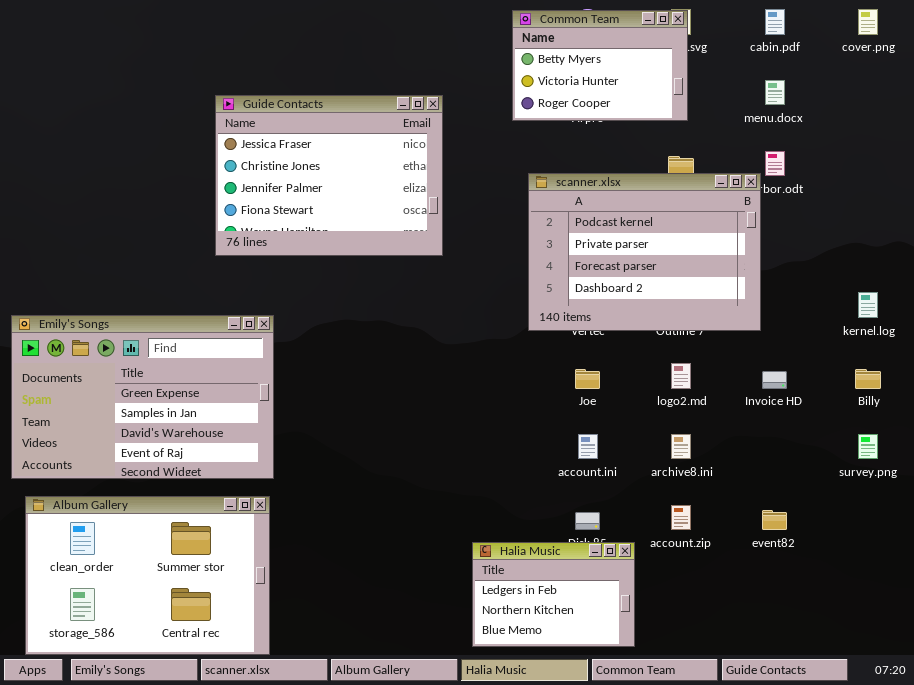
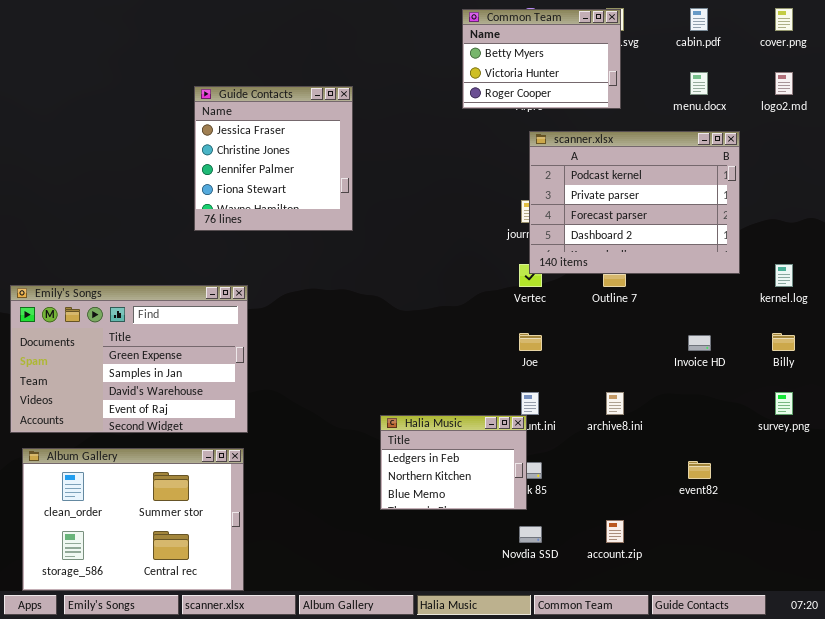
Guide Contacts: [215,95,443,256] -> [194,86,353,231], resized
scanner.xlsx: [528,173,761,331] -> [529,131,740,274], moved
logo2.md: [671,363,691,389] -> [775,72,793,95], moved
account.zip: [671,505,691,530] -> [606,520,624,543], moved
Halia Music: [472,542,635,647] -> [380,415,527,510], moved

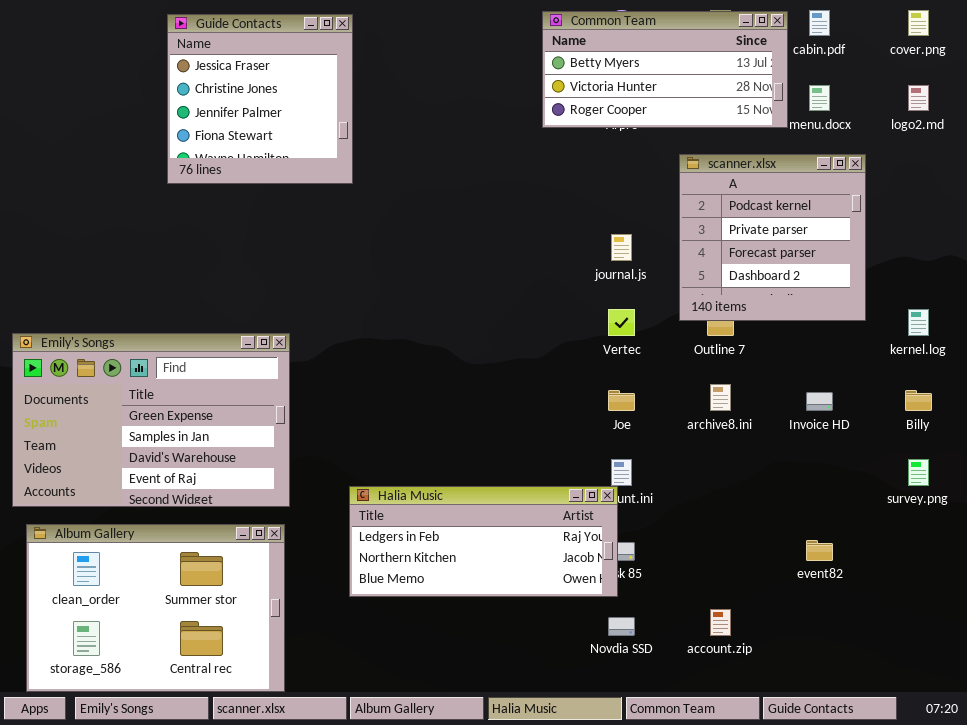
Common Team: [462,9,621,109] -> [542,11,788,128], resized
Guide Contacts: [194,86,353,231] -> [167,14,353,184], moved
scanner.xlsx: [529,131,740,274] -> [679,154,866,321], resized
archive8.ini: [606,392,624,415] -> [710,384,731,411], moved
Halia Music: [380,415,527,510] -> [349,486,618,597], resized

